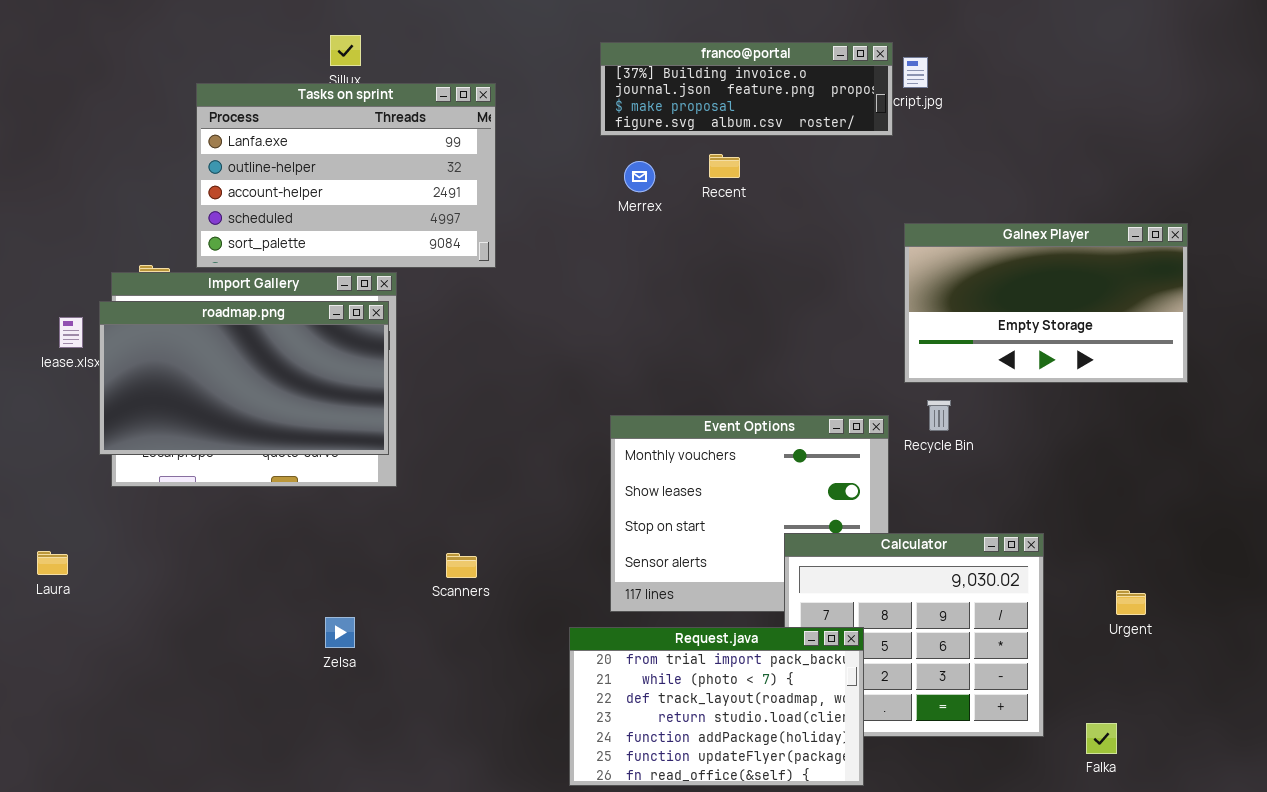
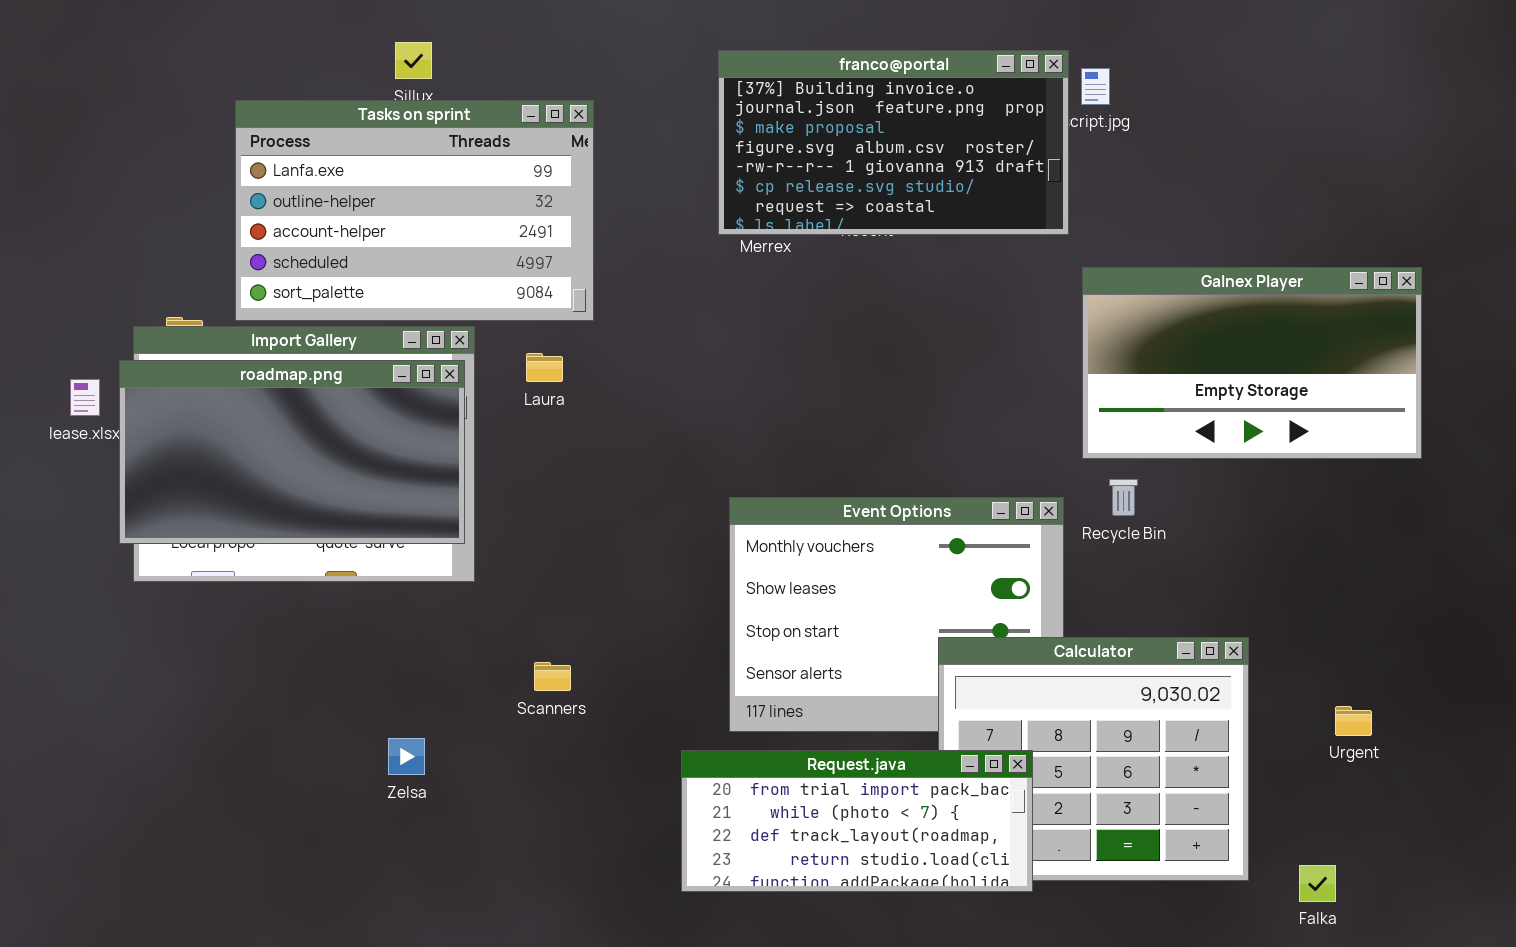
franco@portal: [600,42,893,136] -> [718,50,1069,235], resized
Laura: [37,551,68,575] -> [526,353,563,382], moved
Request.java: [569,627,864,786] -> [681,750,1033,892], resized

